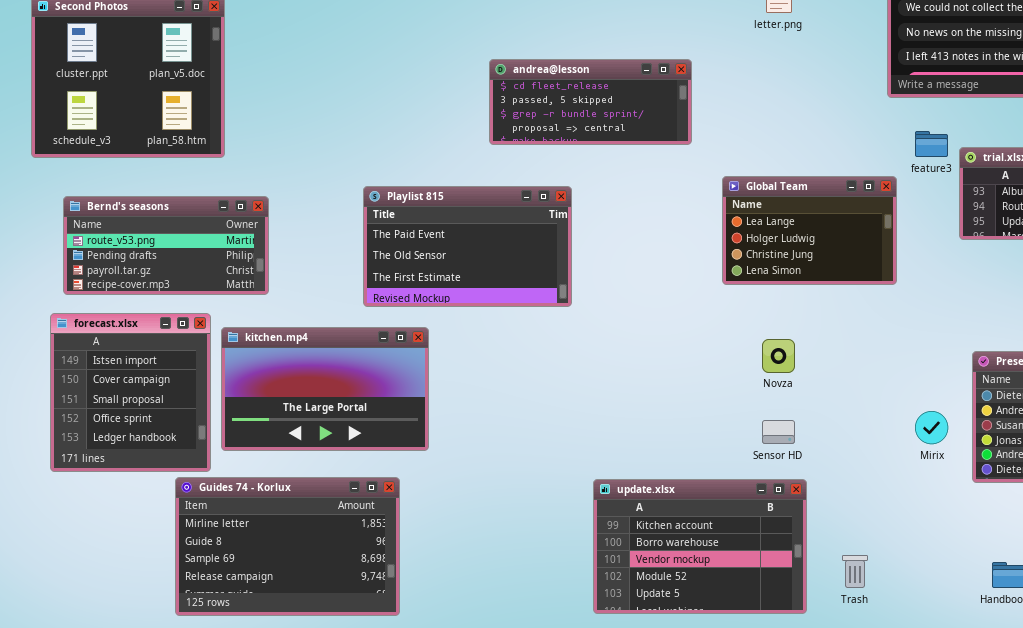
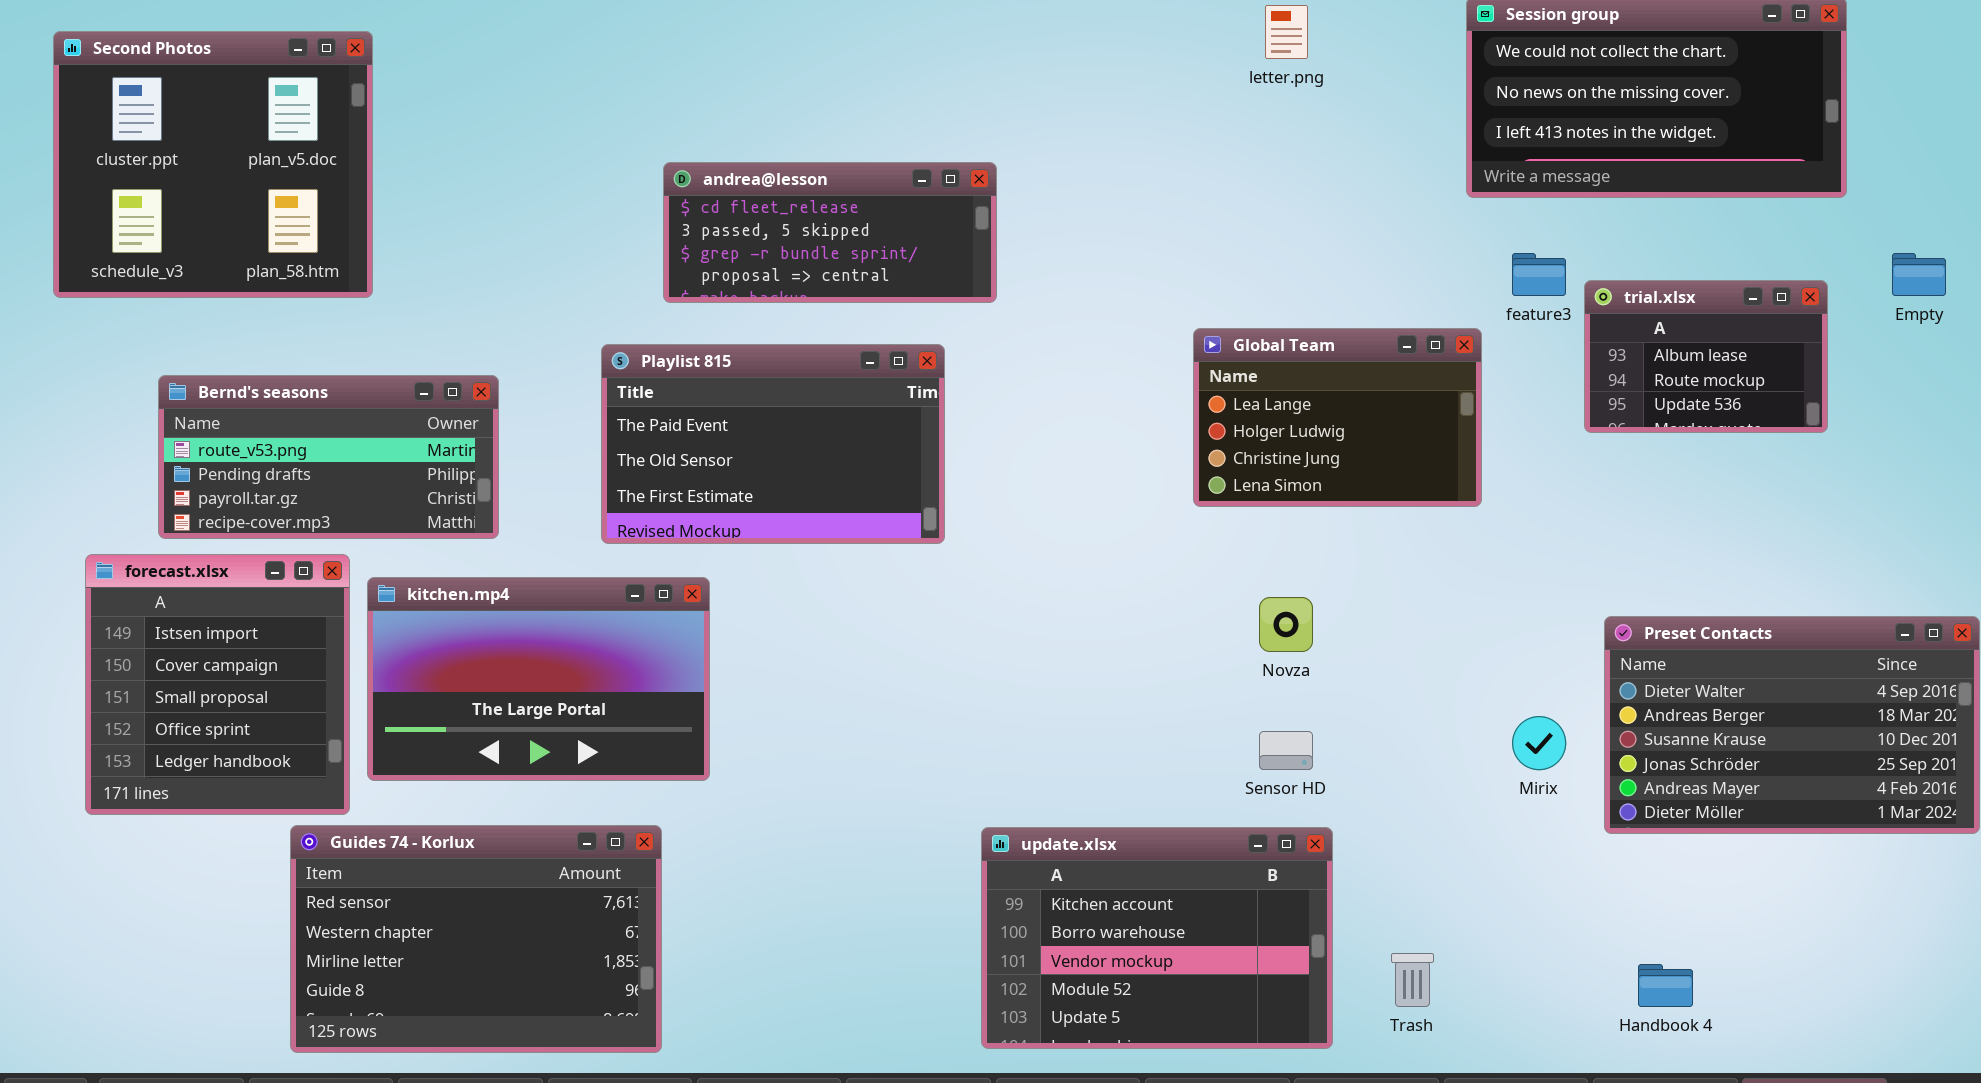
andrea@lesson: [489,59,692,145] -> [663,162,997,303], moved
Bernd's seasons: [63,196,269,295] -> [158,375,499,539], moved
Guides 74 - Korlux: [175,477,400,616] -> [290,825,662,1053], scrolled up 2 rows

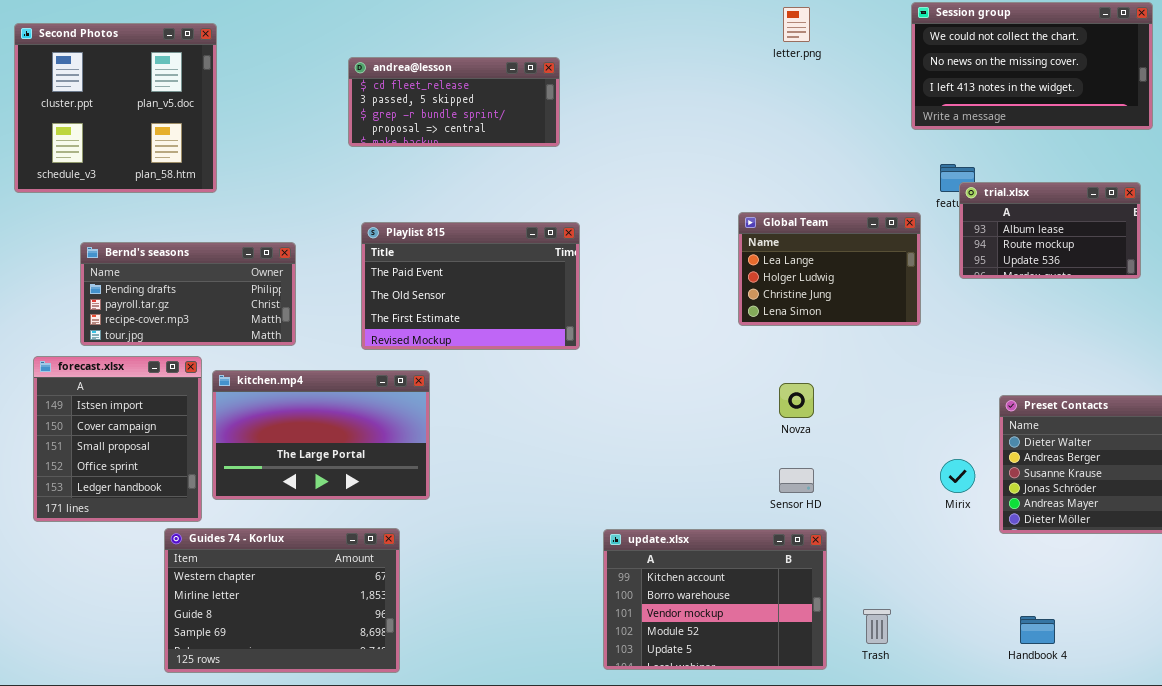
andrea@lesson: [663,162,997,303] -> [348,57,560,147], moved
trial.xlsx: [1584,280,1828,433] -> [959,182,1141,279], resized
Bernd's seasons: [158,375,499,539] -> [80,242,296,346], scrolled down 1 row
Guides 74 - Korlux: [290,825,662,1053] -> [164,528,400,673], scrolled down 1 row

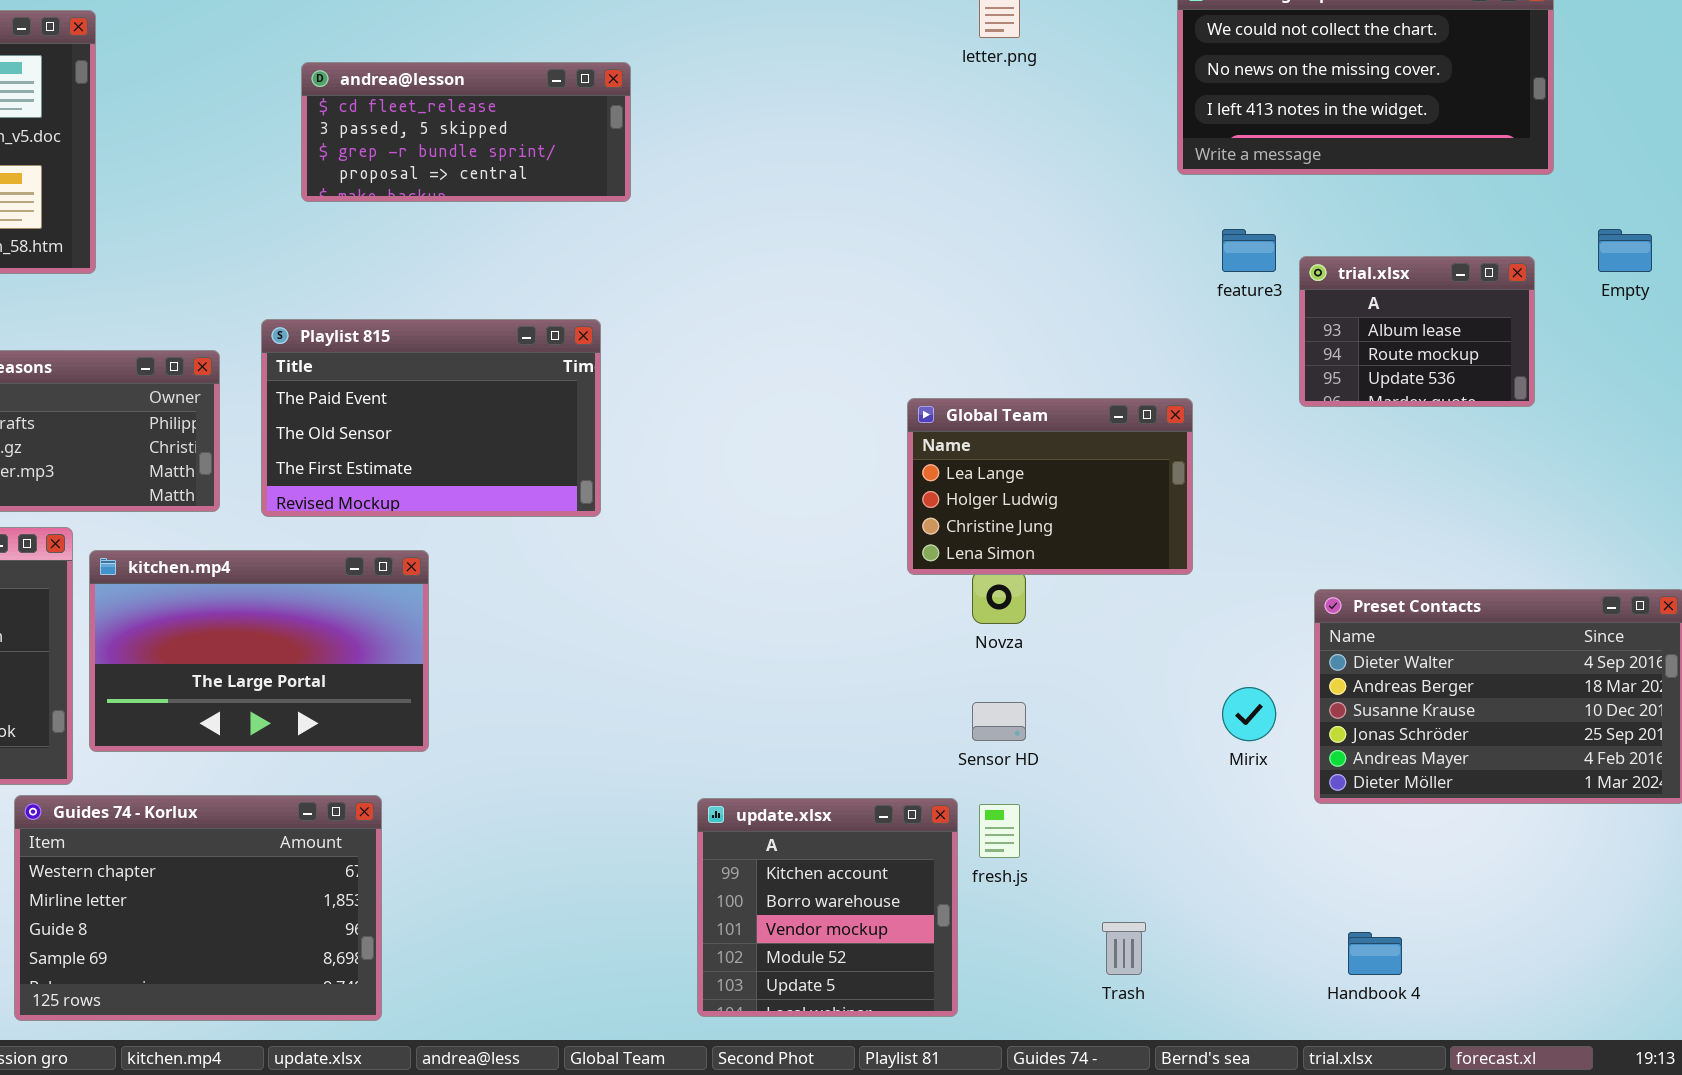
trial.xlsx: [959,182,1141,279] -> [1299,256,1535,407], resized
Global Team: [738,212,921,326] -> [907,398,1193,575], moved
Playlist 815: [361,222,580,350] -> [261,319,601,517], moved
update.xlsx: [603,529,827,670] -> [697,798,958,1017], resized

